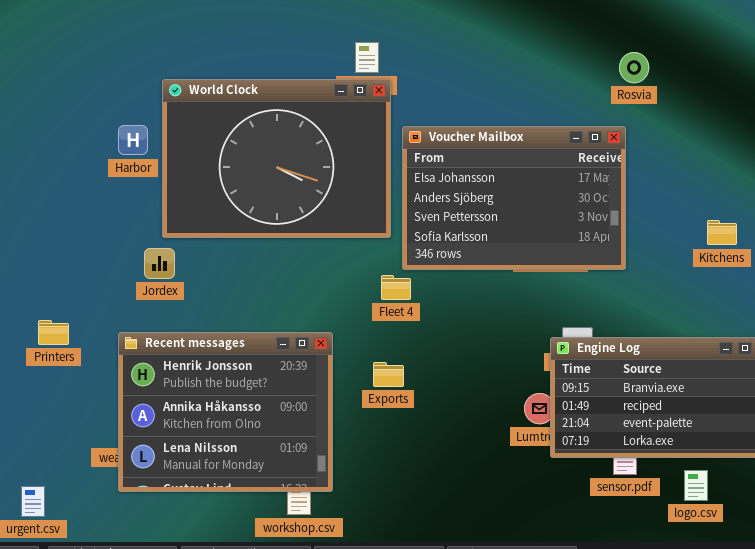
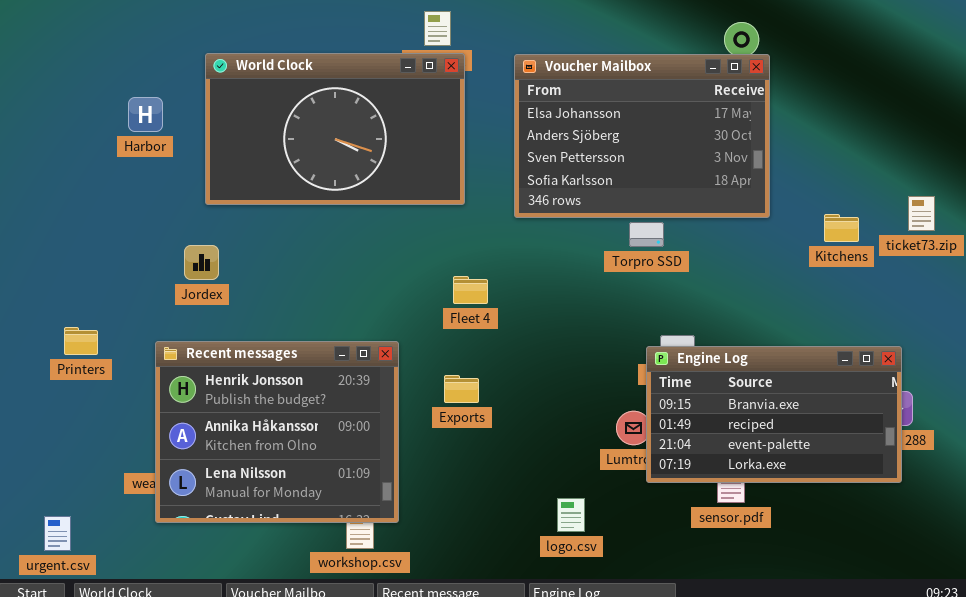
World Clock: [162,79,391,238] -> [205,53,465,205], resized
Harbor: [118,125,148,155] -> [128,97,163,132], moved
Voucher Mailbox: [402,126,626,270] -> [514,54,770,218], moved
logo.csv: [684,470,708,501] -> [557,498,585,532], moved

